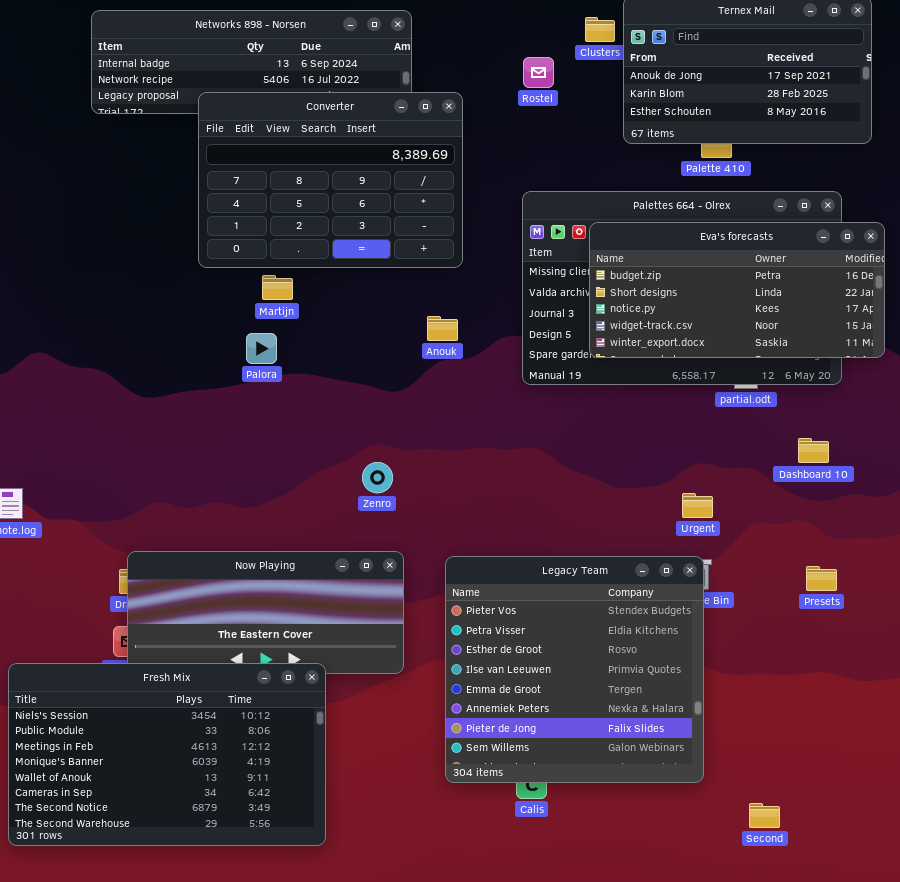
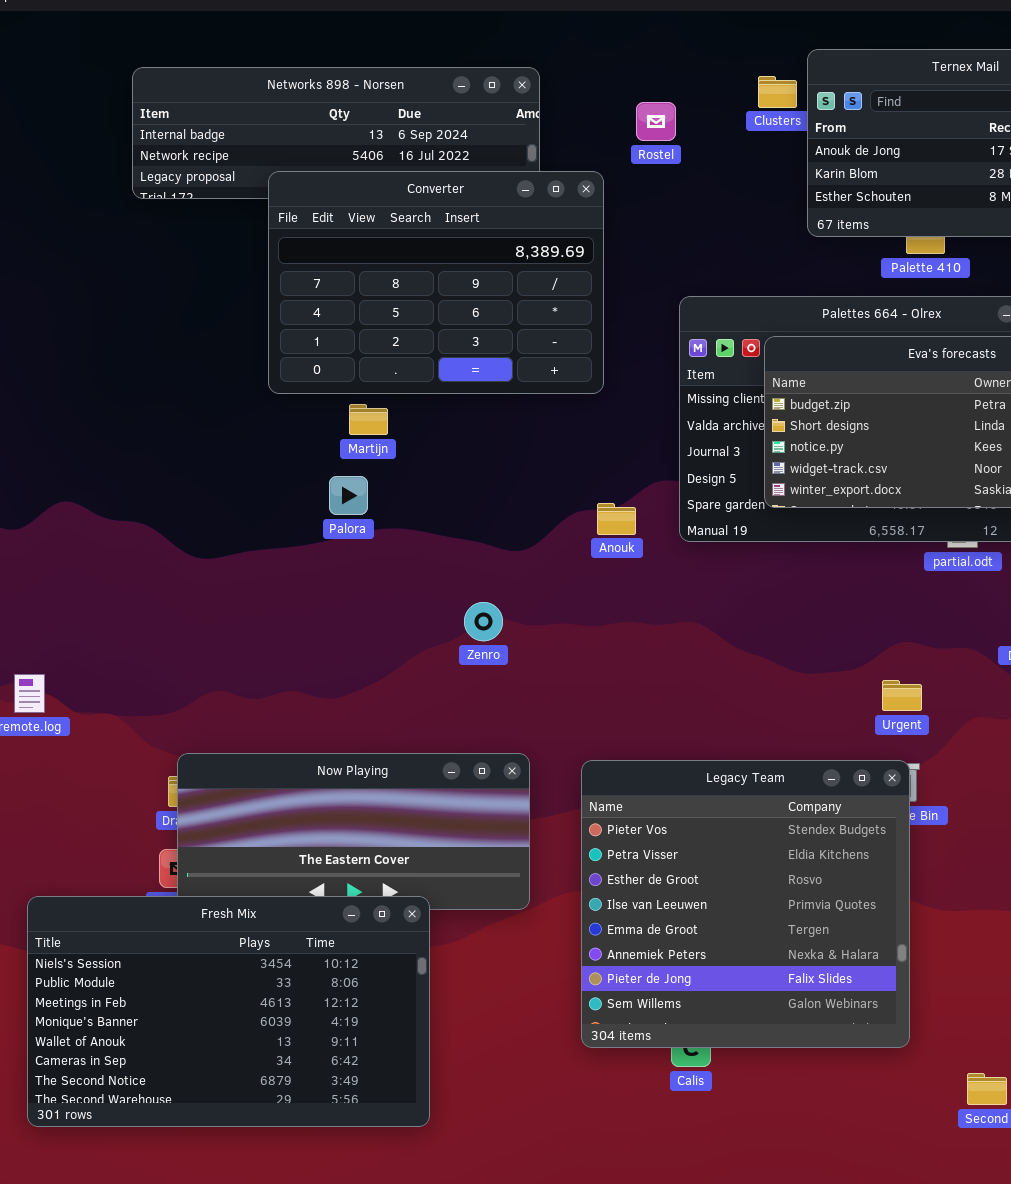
Rostel: [523,57,554,88] -> [636,102,676,141], moved
Anouk: [427,316,458,341] -> [597,503,636,535], moved
Zenro: [362,462,393,493] -> [464,602,503,641], moved

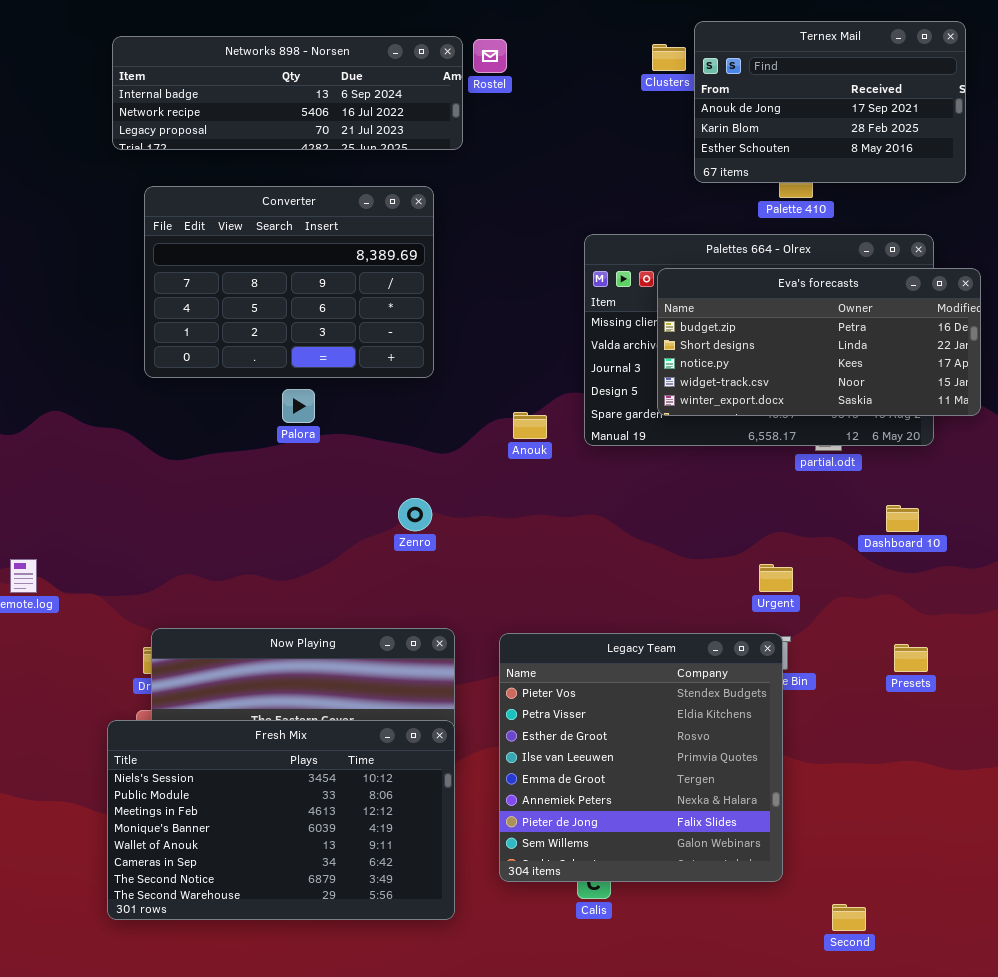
Rostel: [636,102,676,141] -> [473,39,507,73], moved
Converter: [268,171,604,394] -> [144,186,434,378], moved
Fresh Mix: [27,896,430,1127] -> [107,720,455,920], moved

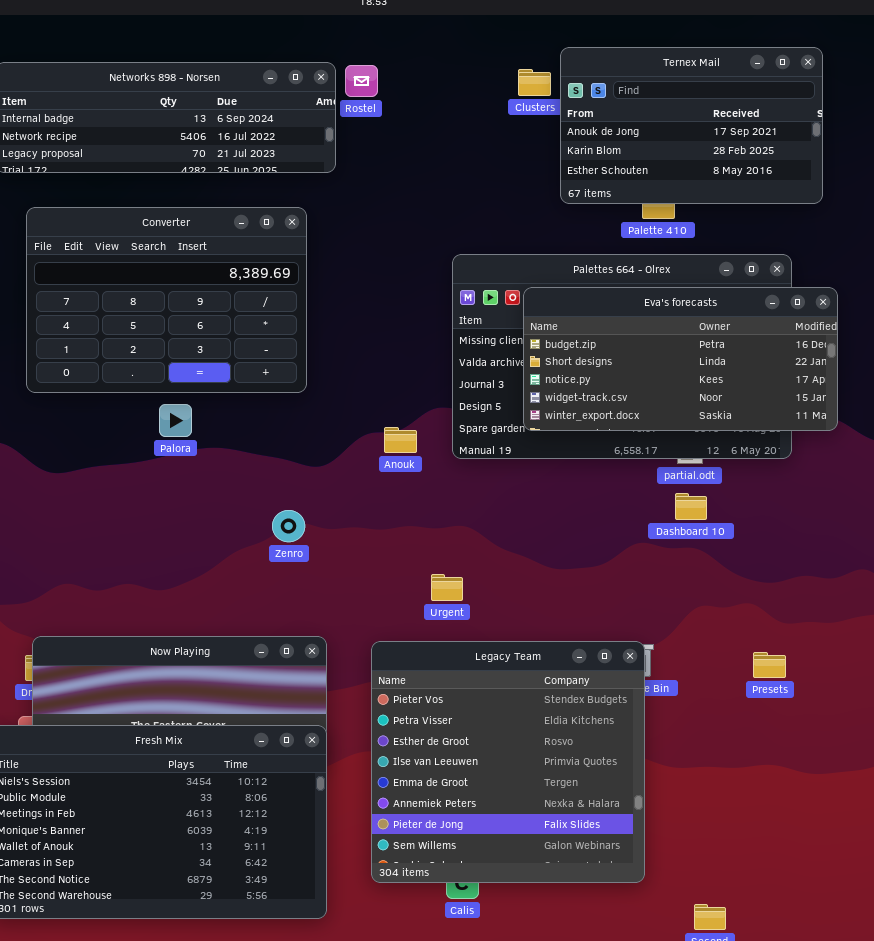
Dashboard 10: [886,505,919,532] -> [675,493,707,520], moved
Urgent: [759,564,793,592] -> [431,574,463,601], moved

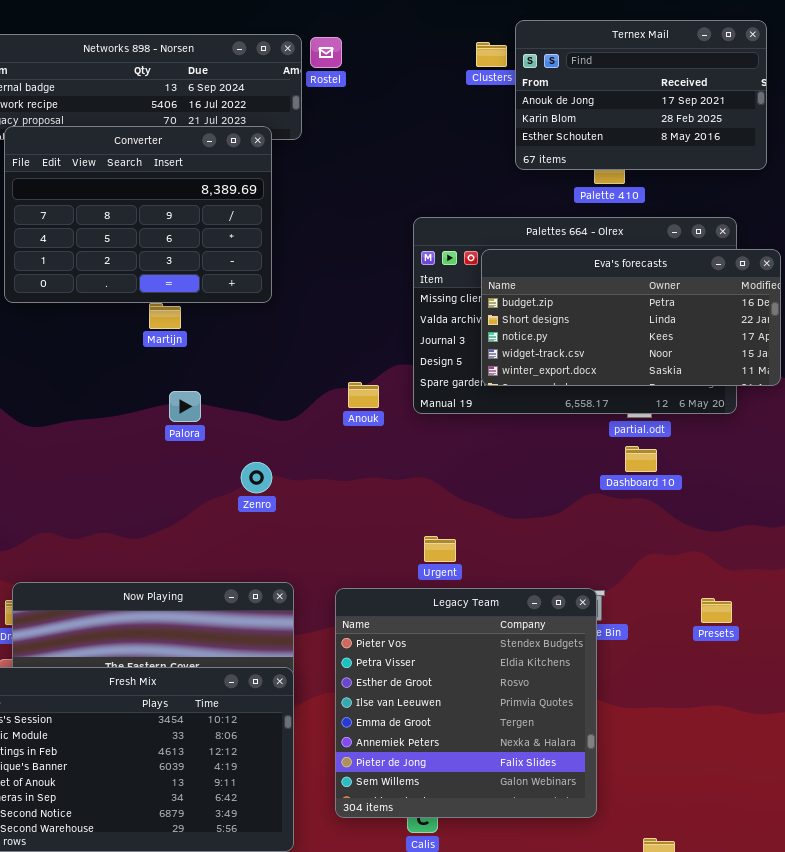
Converter: [26,207,307,393] -> [4,126,272,303], moved
Palora: [159,404,192,437] -> [169,391,201,422], moved
Urgent: [431,574,463,601] -> [424,536,456,562], moved

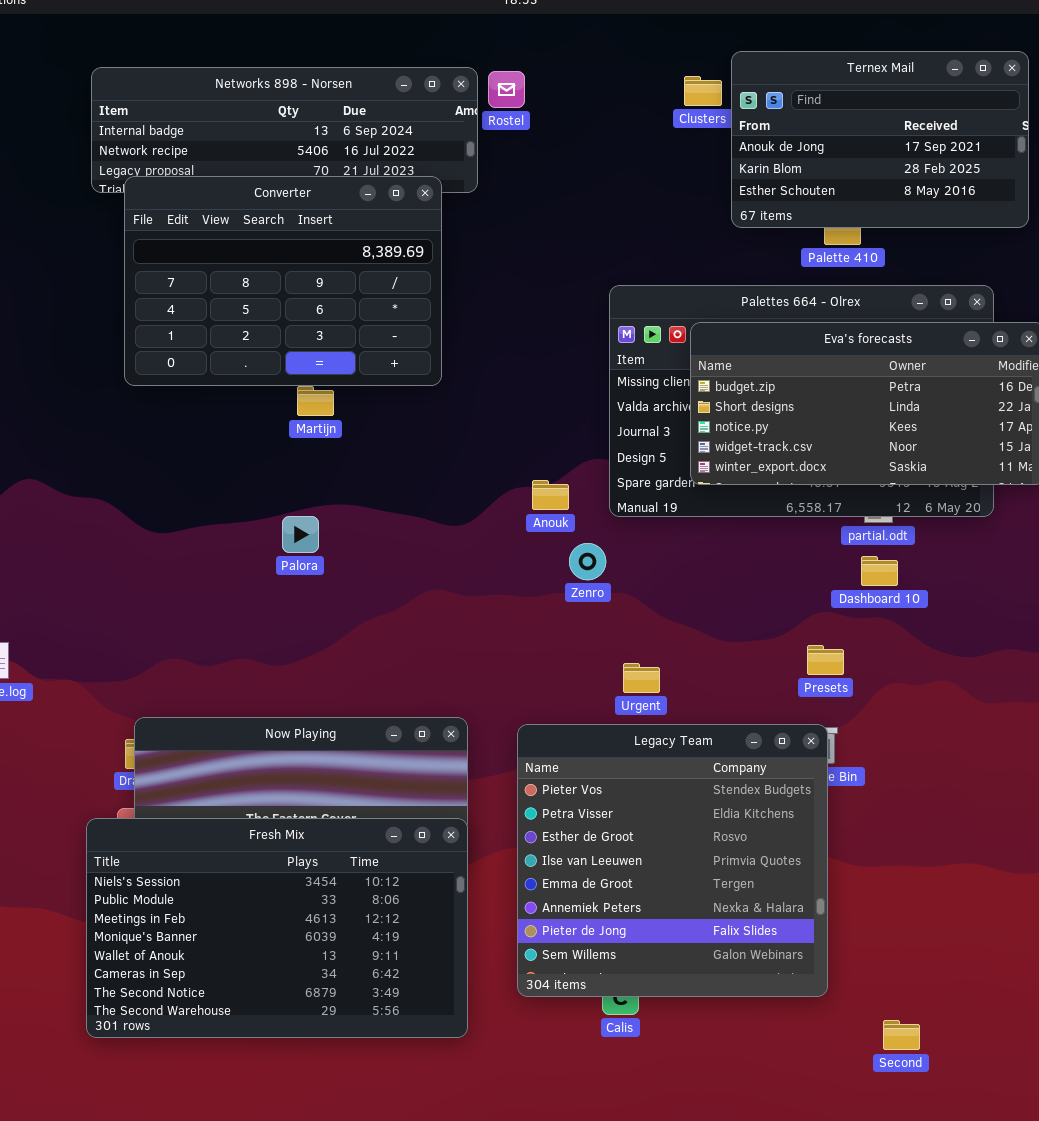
Palora: [169,391,201,422] -> [282,516,319,553], moved
Zenro: [241,462,272,493] -> [569,543,606,580], moved
Presets: [701,598,732,623] -> [807,645,844,675], moved

